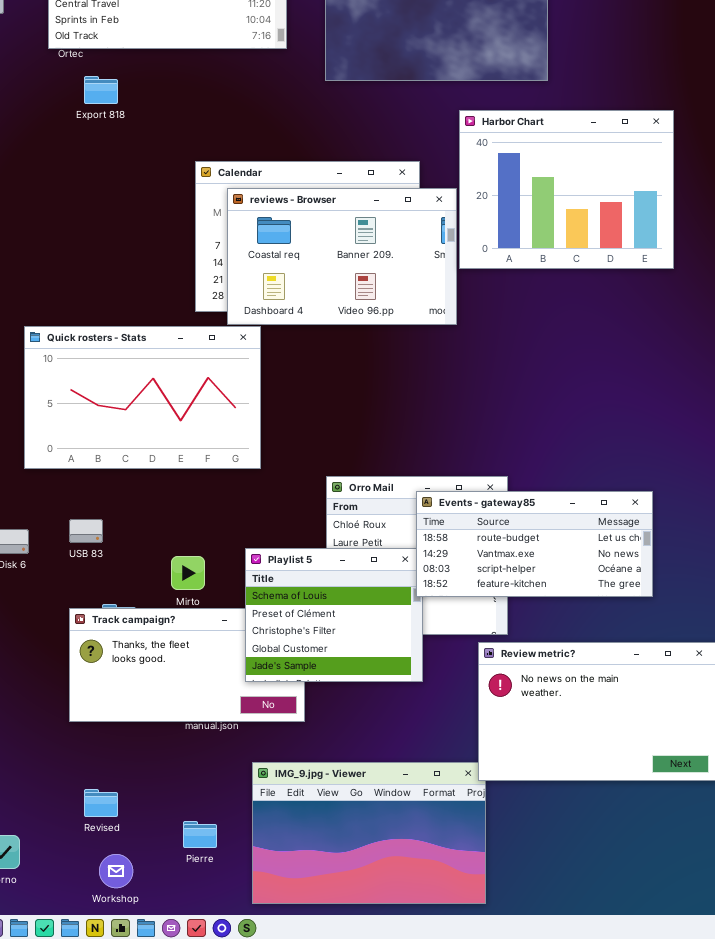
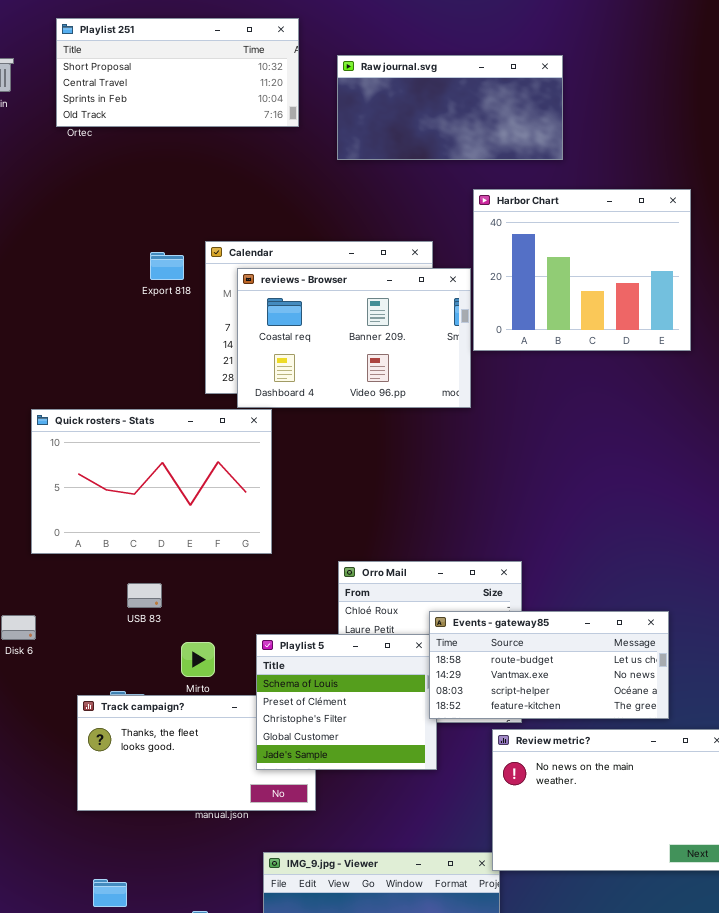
Export 818: [84,76,118,104] -> [150,252,184,280], moved
Events - gateway85: [416,491,653,597] -> [429,611,669,719], moved
USB 83: [69,519,103,543] -> [127,583,162,608], moved

